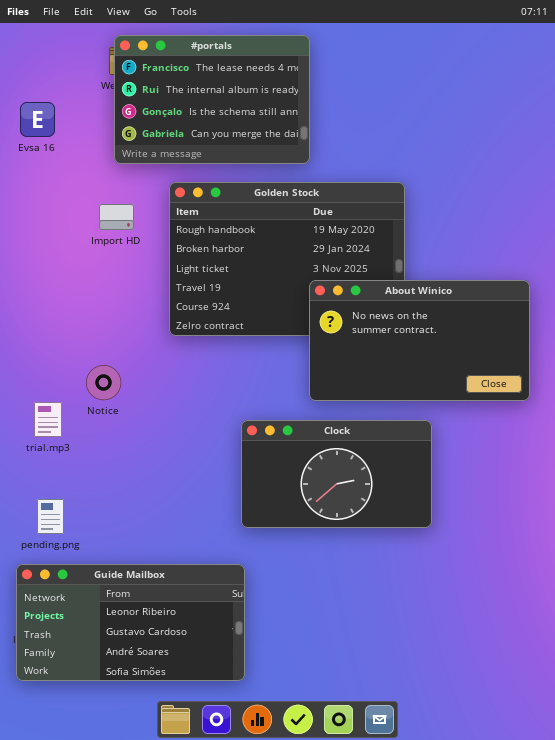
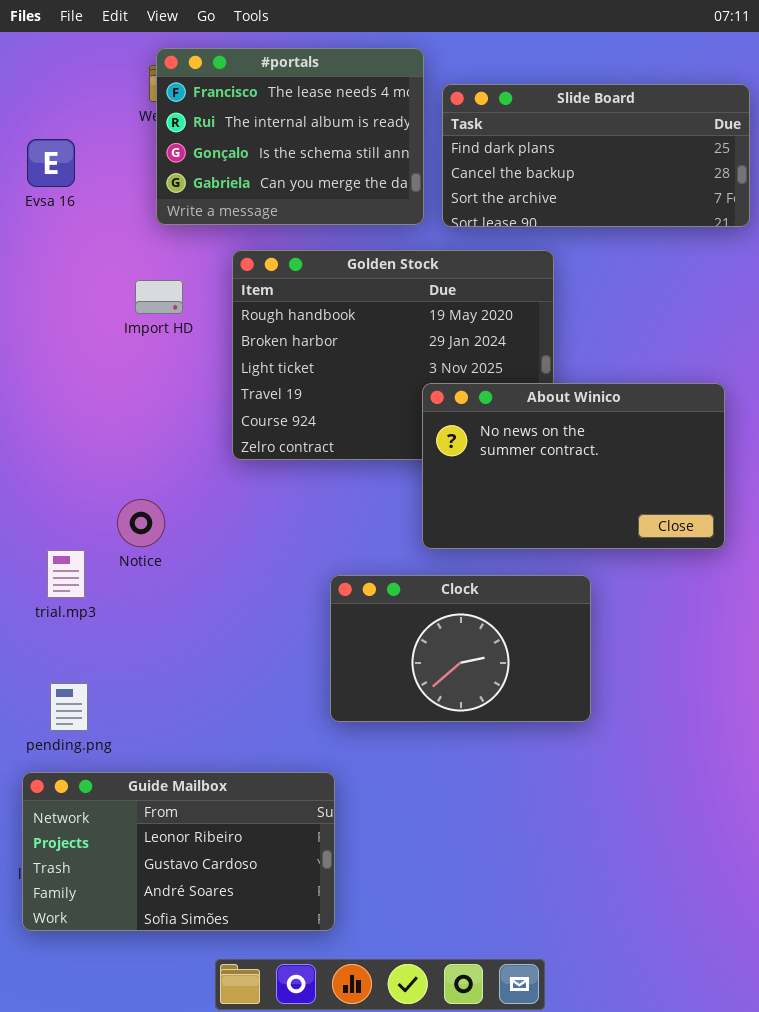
Slide Board: none -> [442,84,750,227], opened

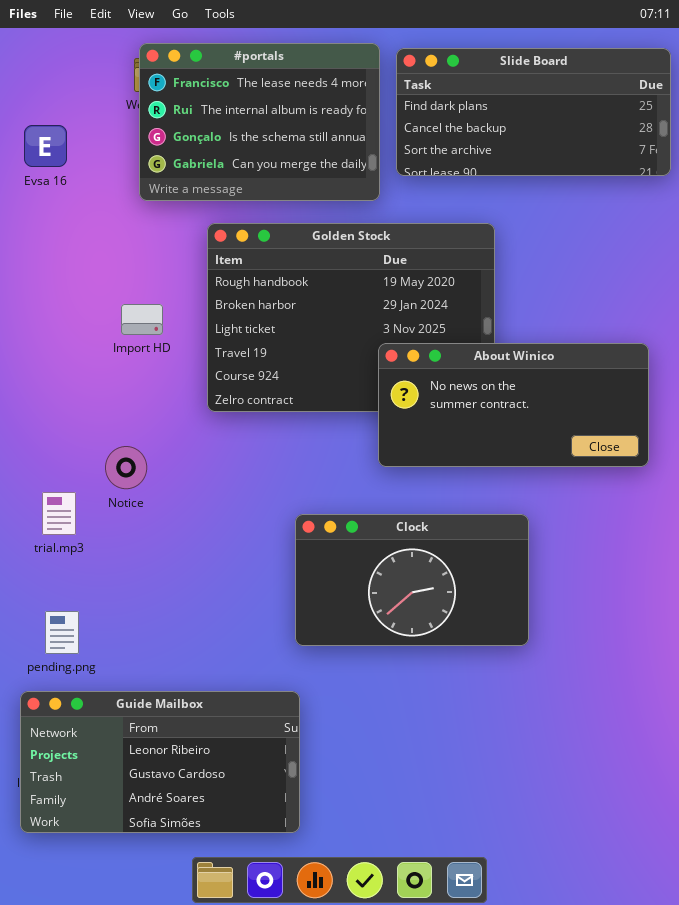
Slide Board: [442,84,750,227] -> [396,48,671,176], moved
Import HD: [135,280,183,314] -> [121,304,163,335], moved
About Winico: [422,383,725,549] -> [378,343,649,467], resized

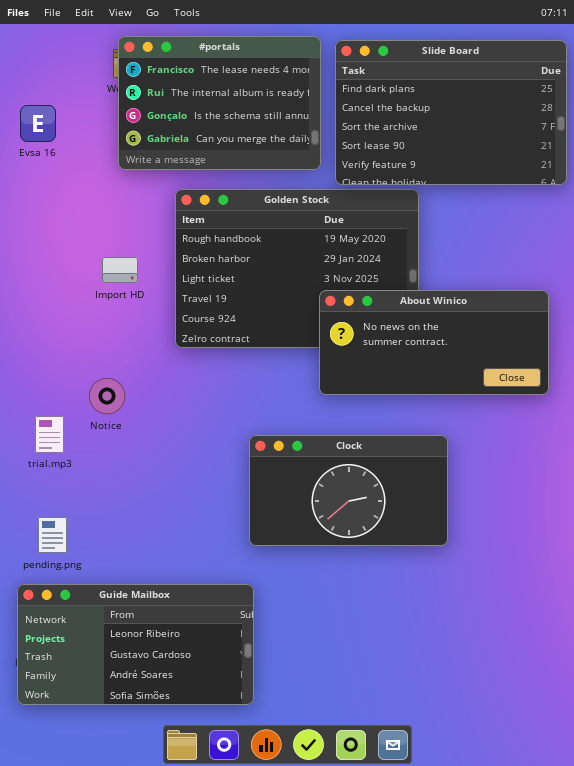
Slide Board: [396,48,671,176] -> [335,40,567,185], resized

